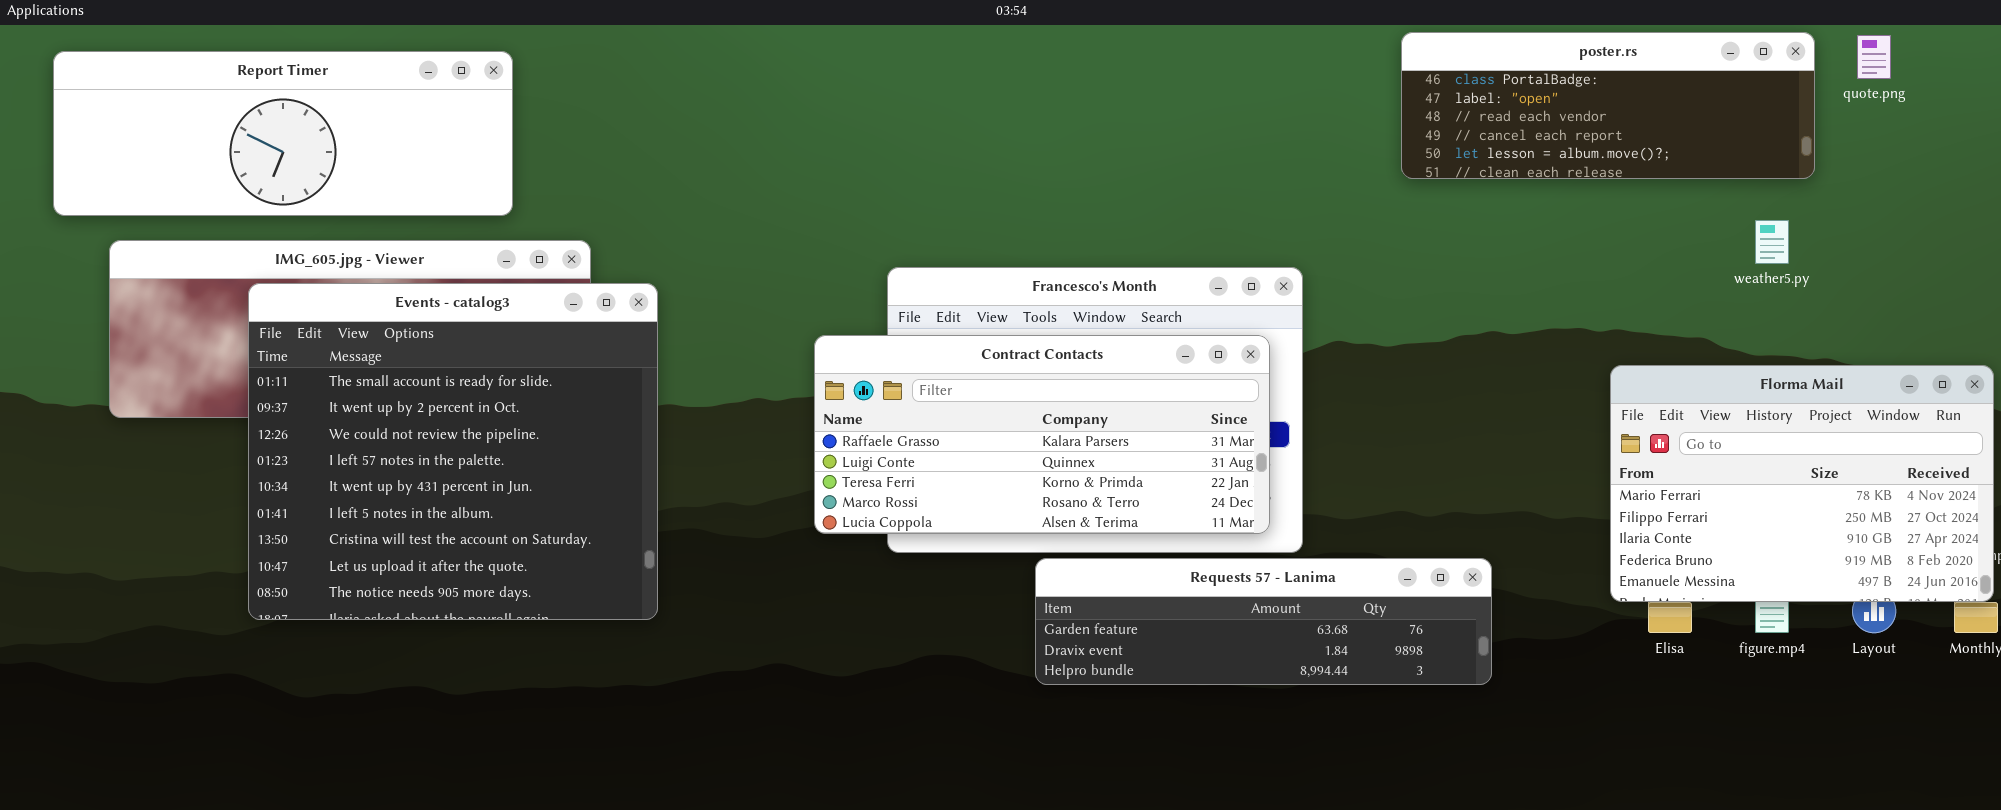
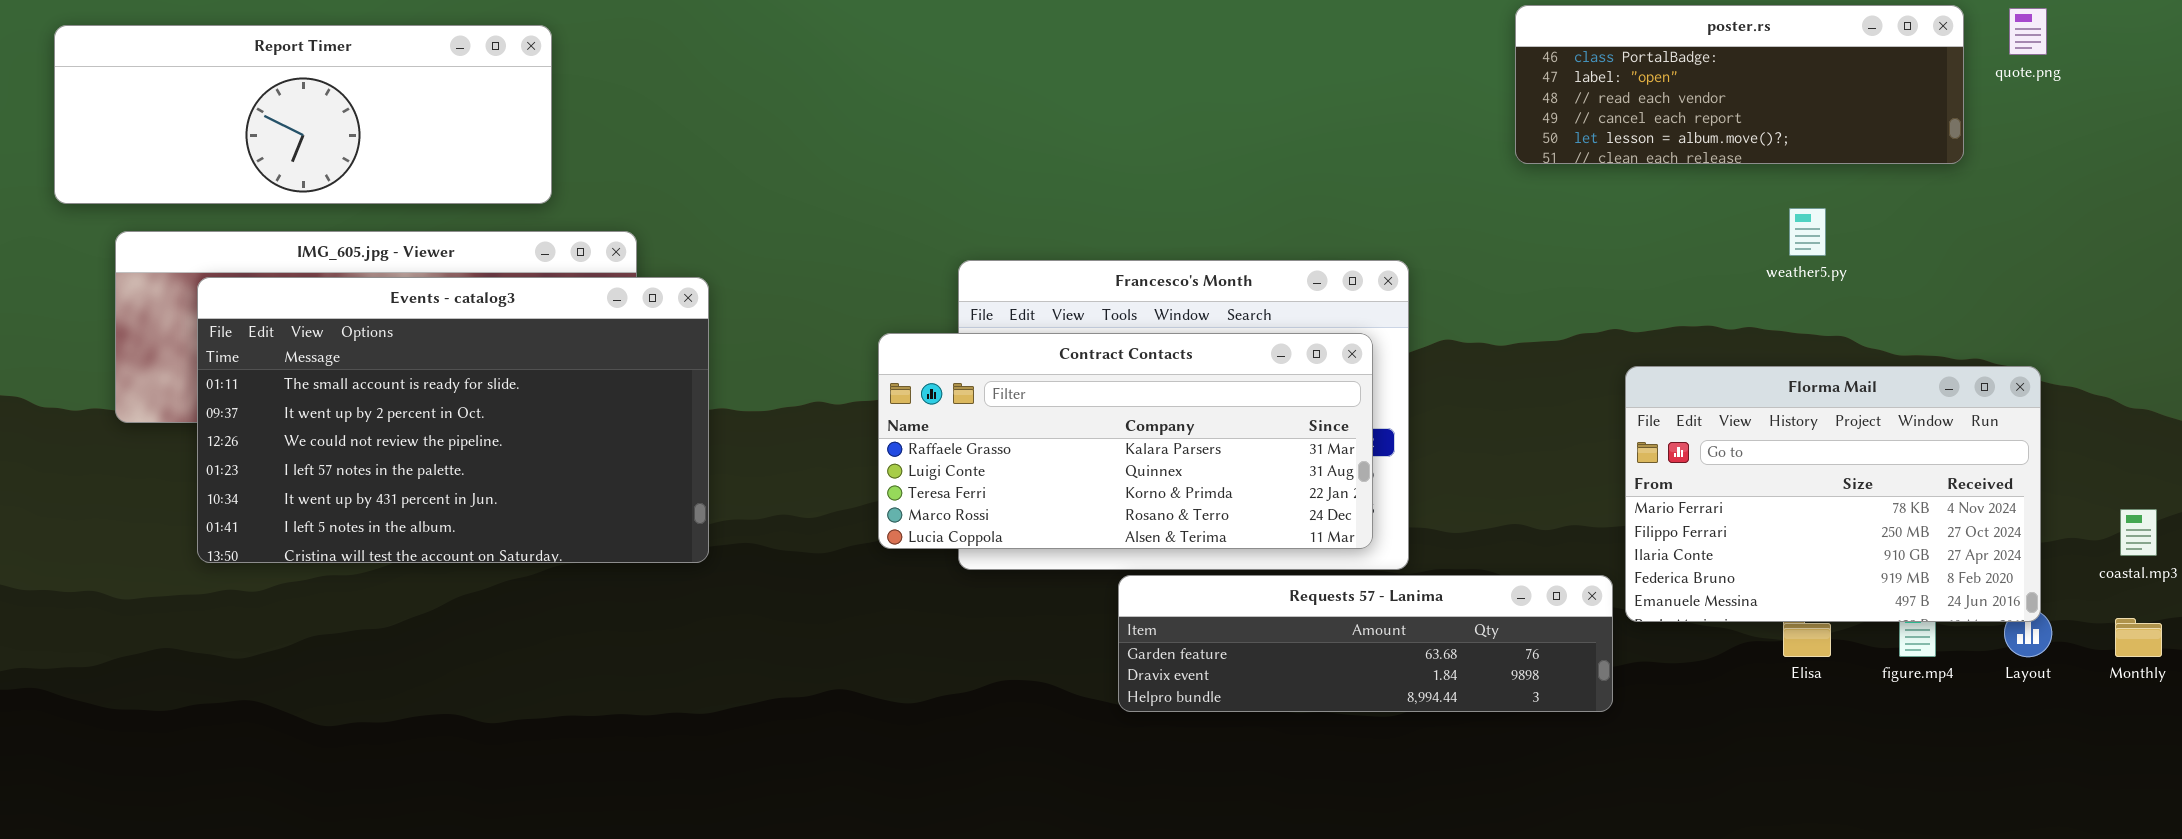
weather5.py: [1755,220,1789,264] -> [1789,208,1826,256], moved
Events - catalog3: [248,283,658,620] -> [197,277,709,563], resized
Florma Mail: [1610,365,1994,602] -> [1625,366,2041,622], moved

